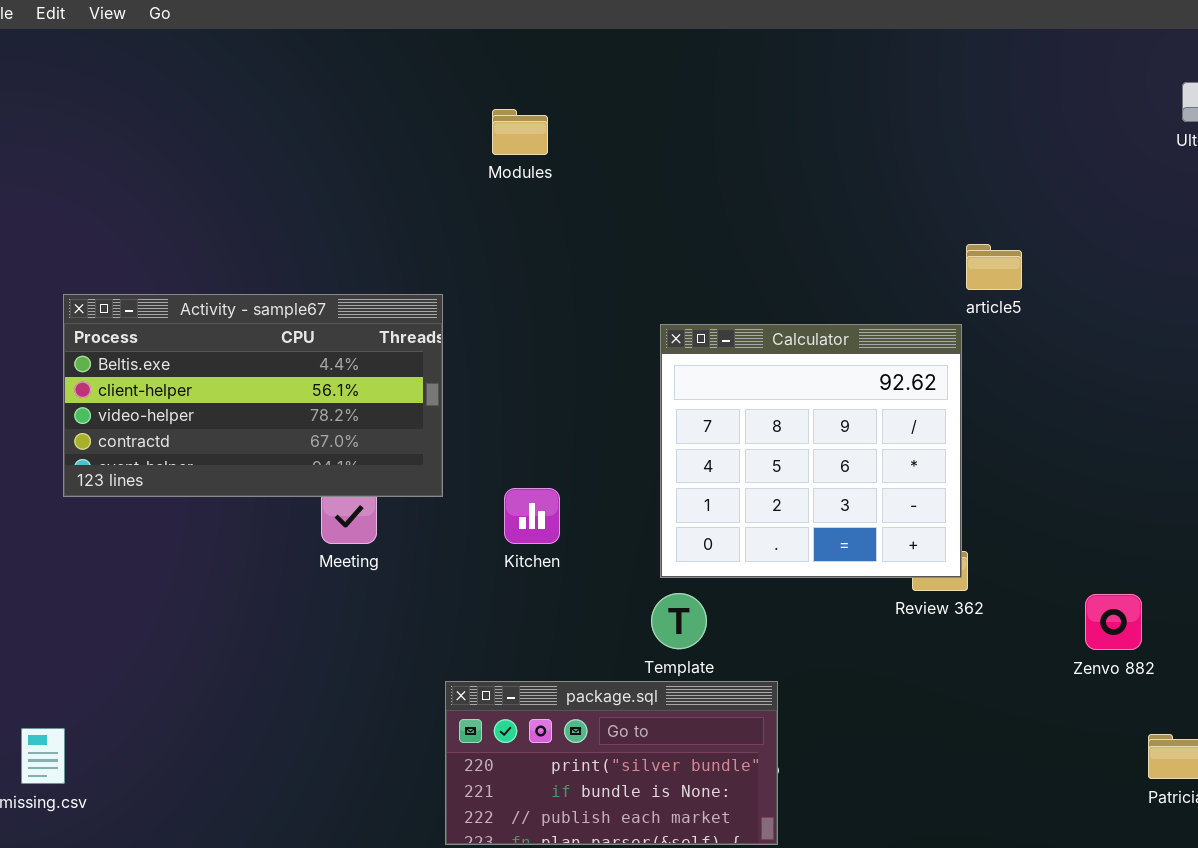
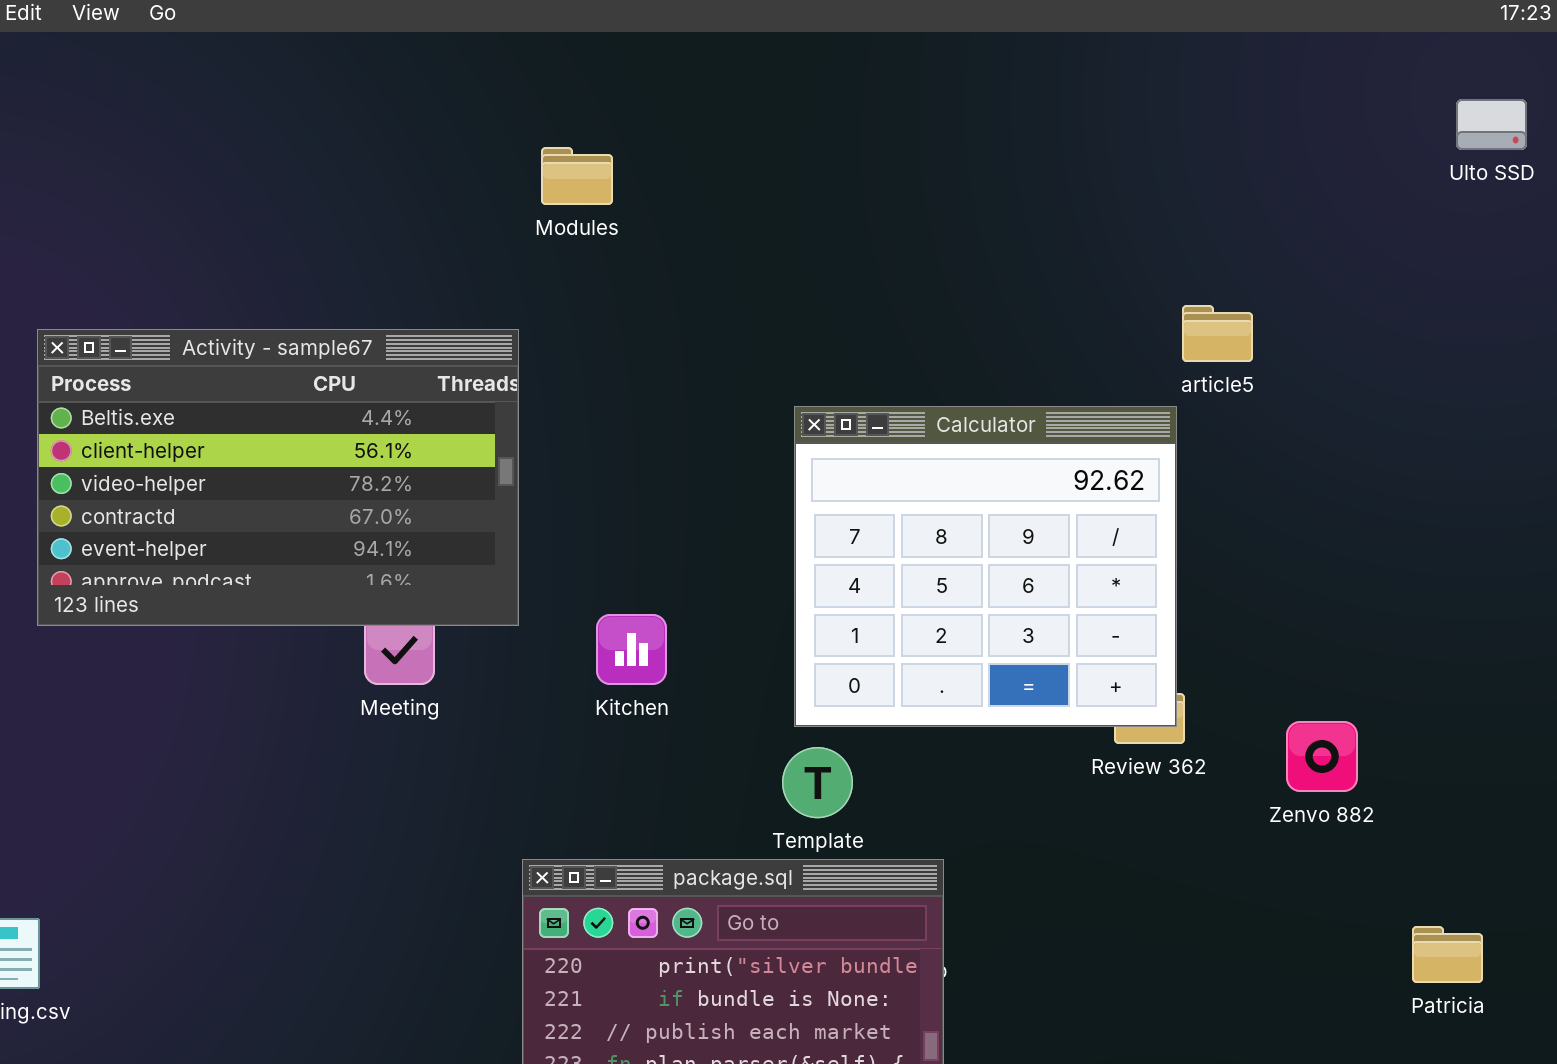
Modules: [492,109,548,155] -> [541,147,613,205], moved
Activity - sample67: [63,294,443,497] -> [37,329,519,626], resized
Zenvo 882: [1085,594,1142,650] -> [1286,721,1358,792], moved

